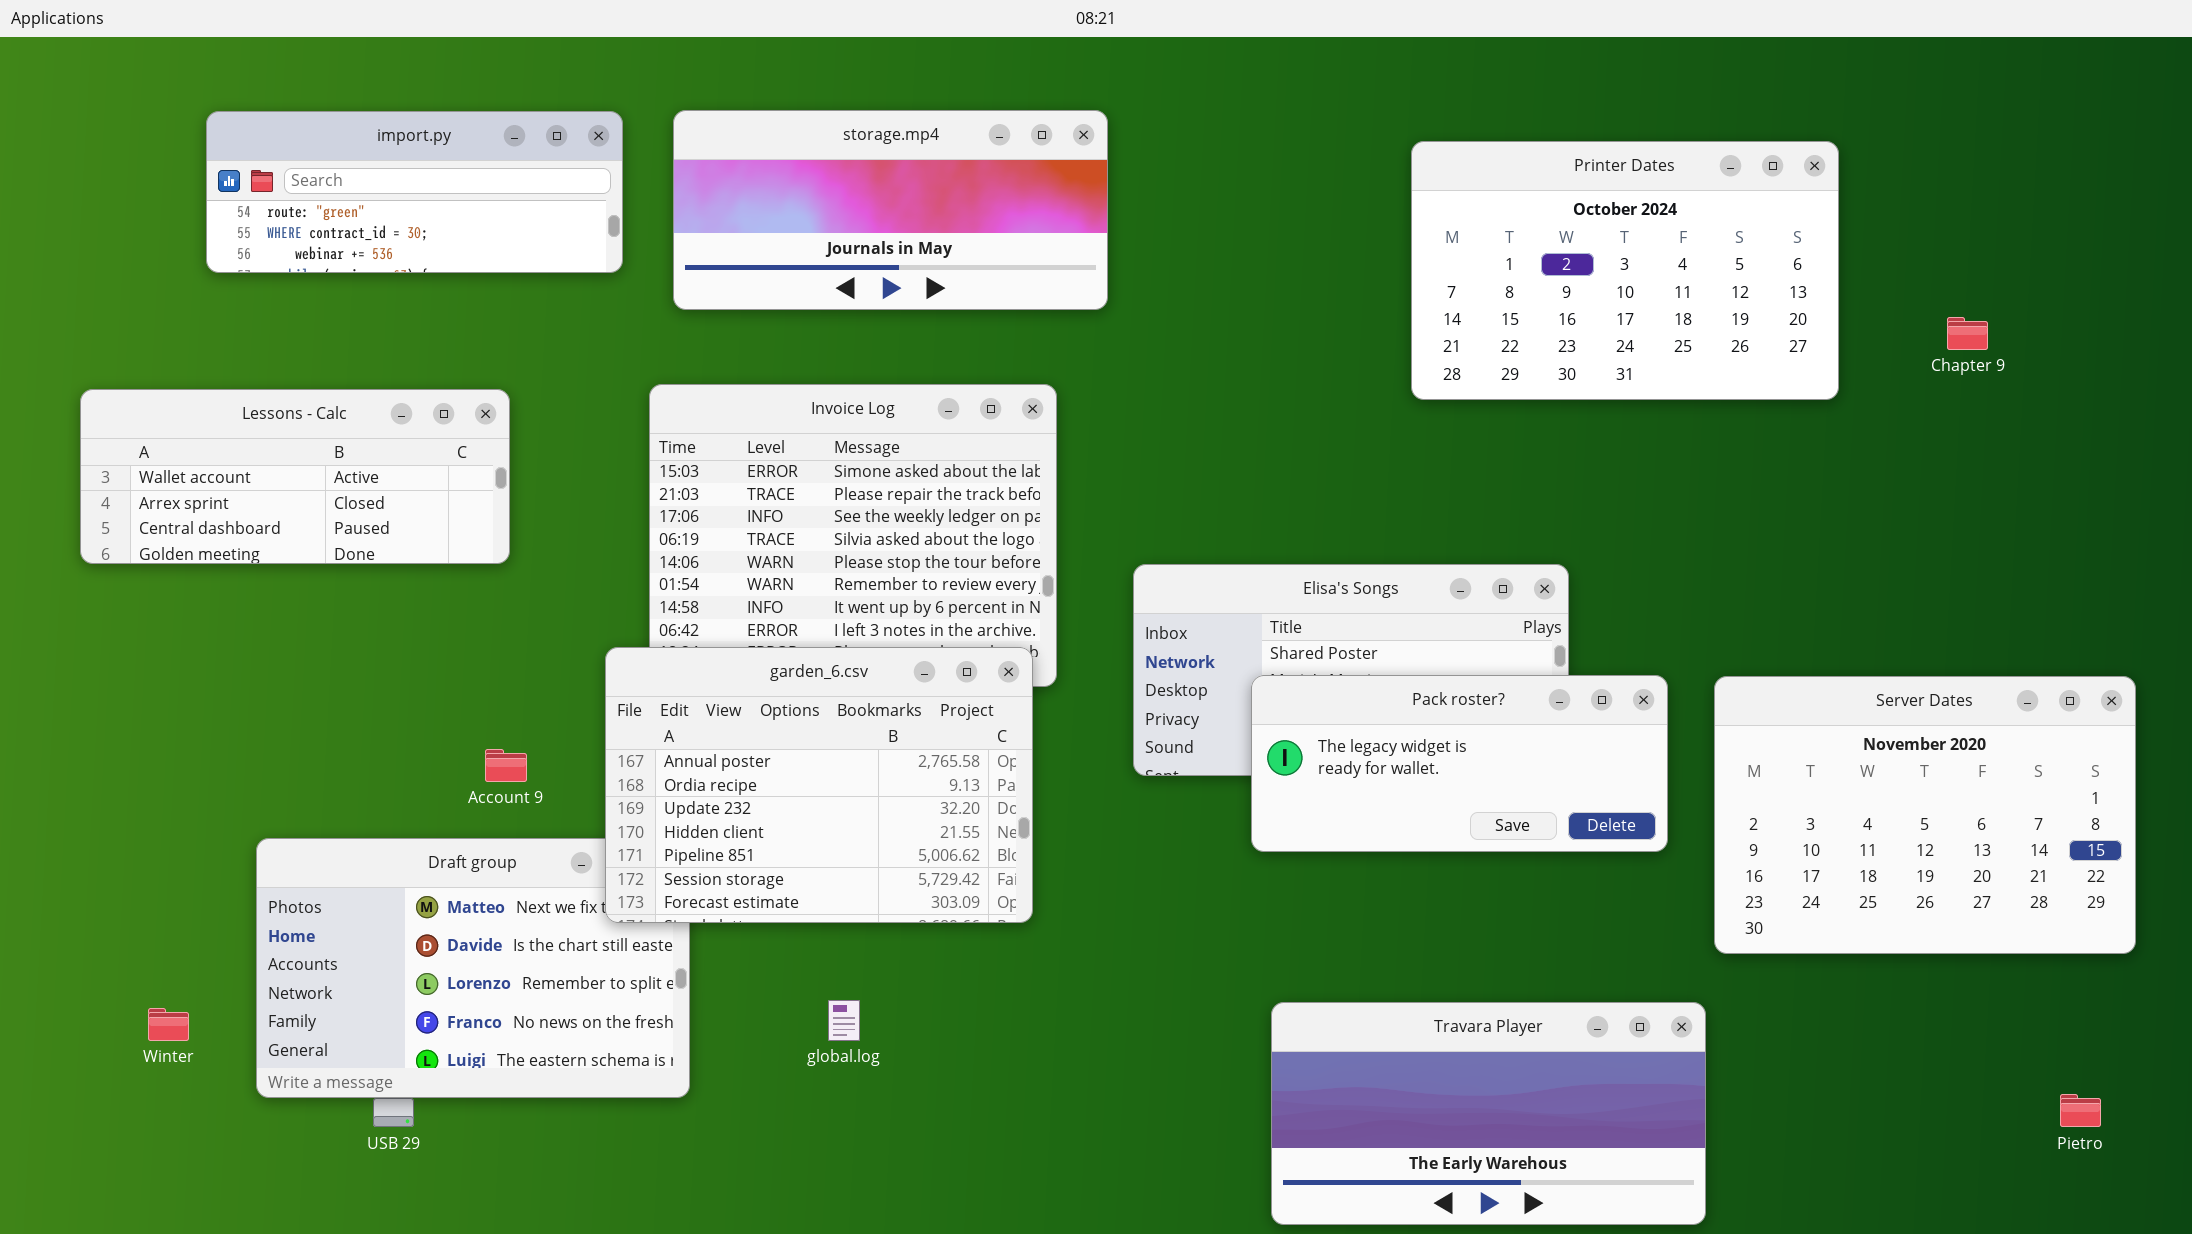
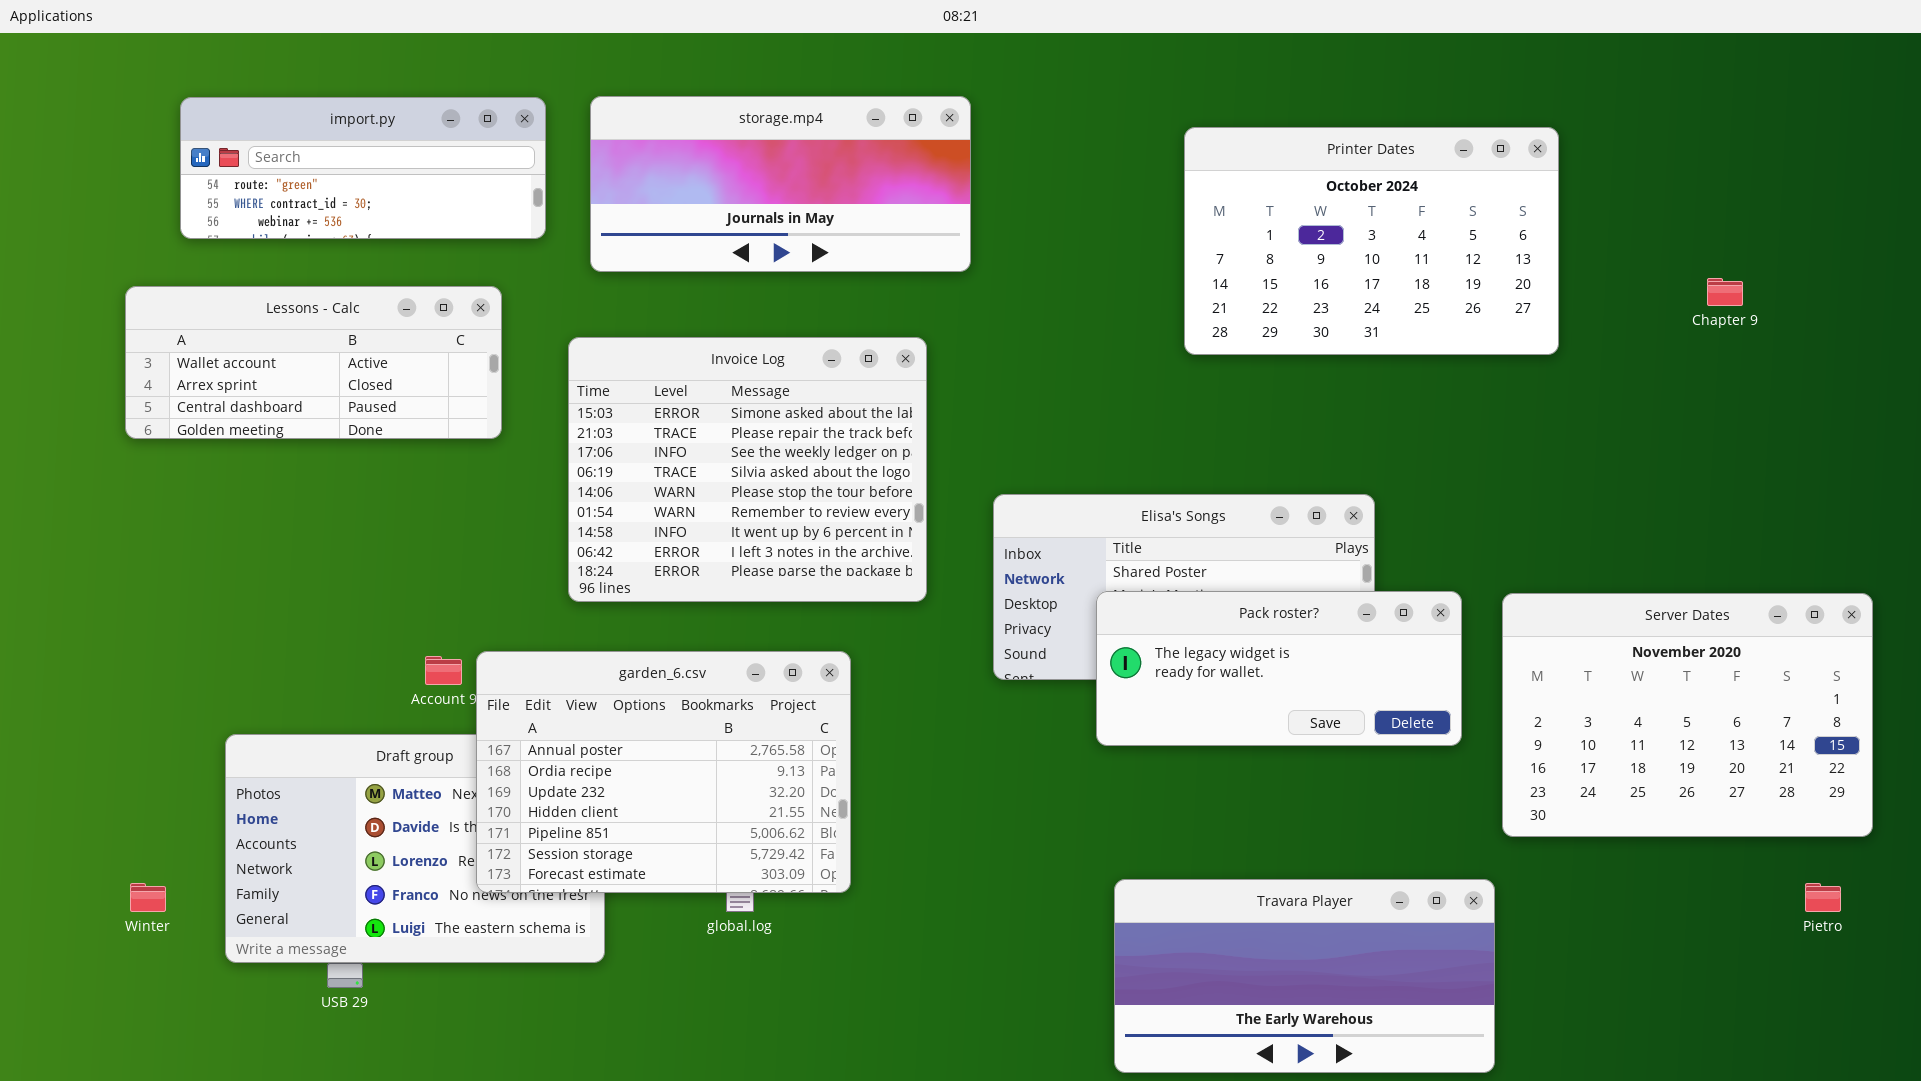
Printer Dates: [1411,141,1839,400] -> [1184,127,1559,355], moved
Lessons - Calc: [80,389,510,564] -> [125,286,502,439], moved
garden_6.csv: [605,647,1033,923] -> [476,651,851,893], moved
Pietro: [2060,1094,2101,1127] -> [1805,883,1841,912], moved

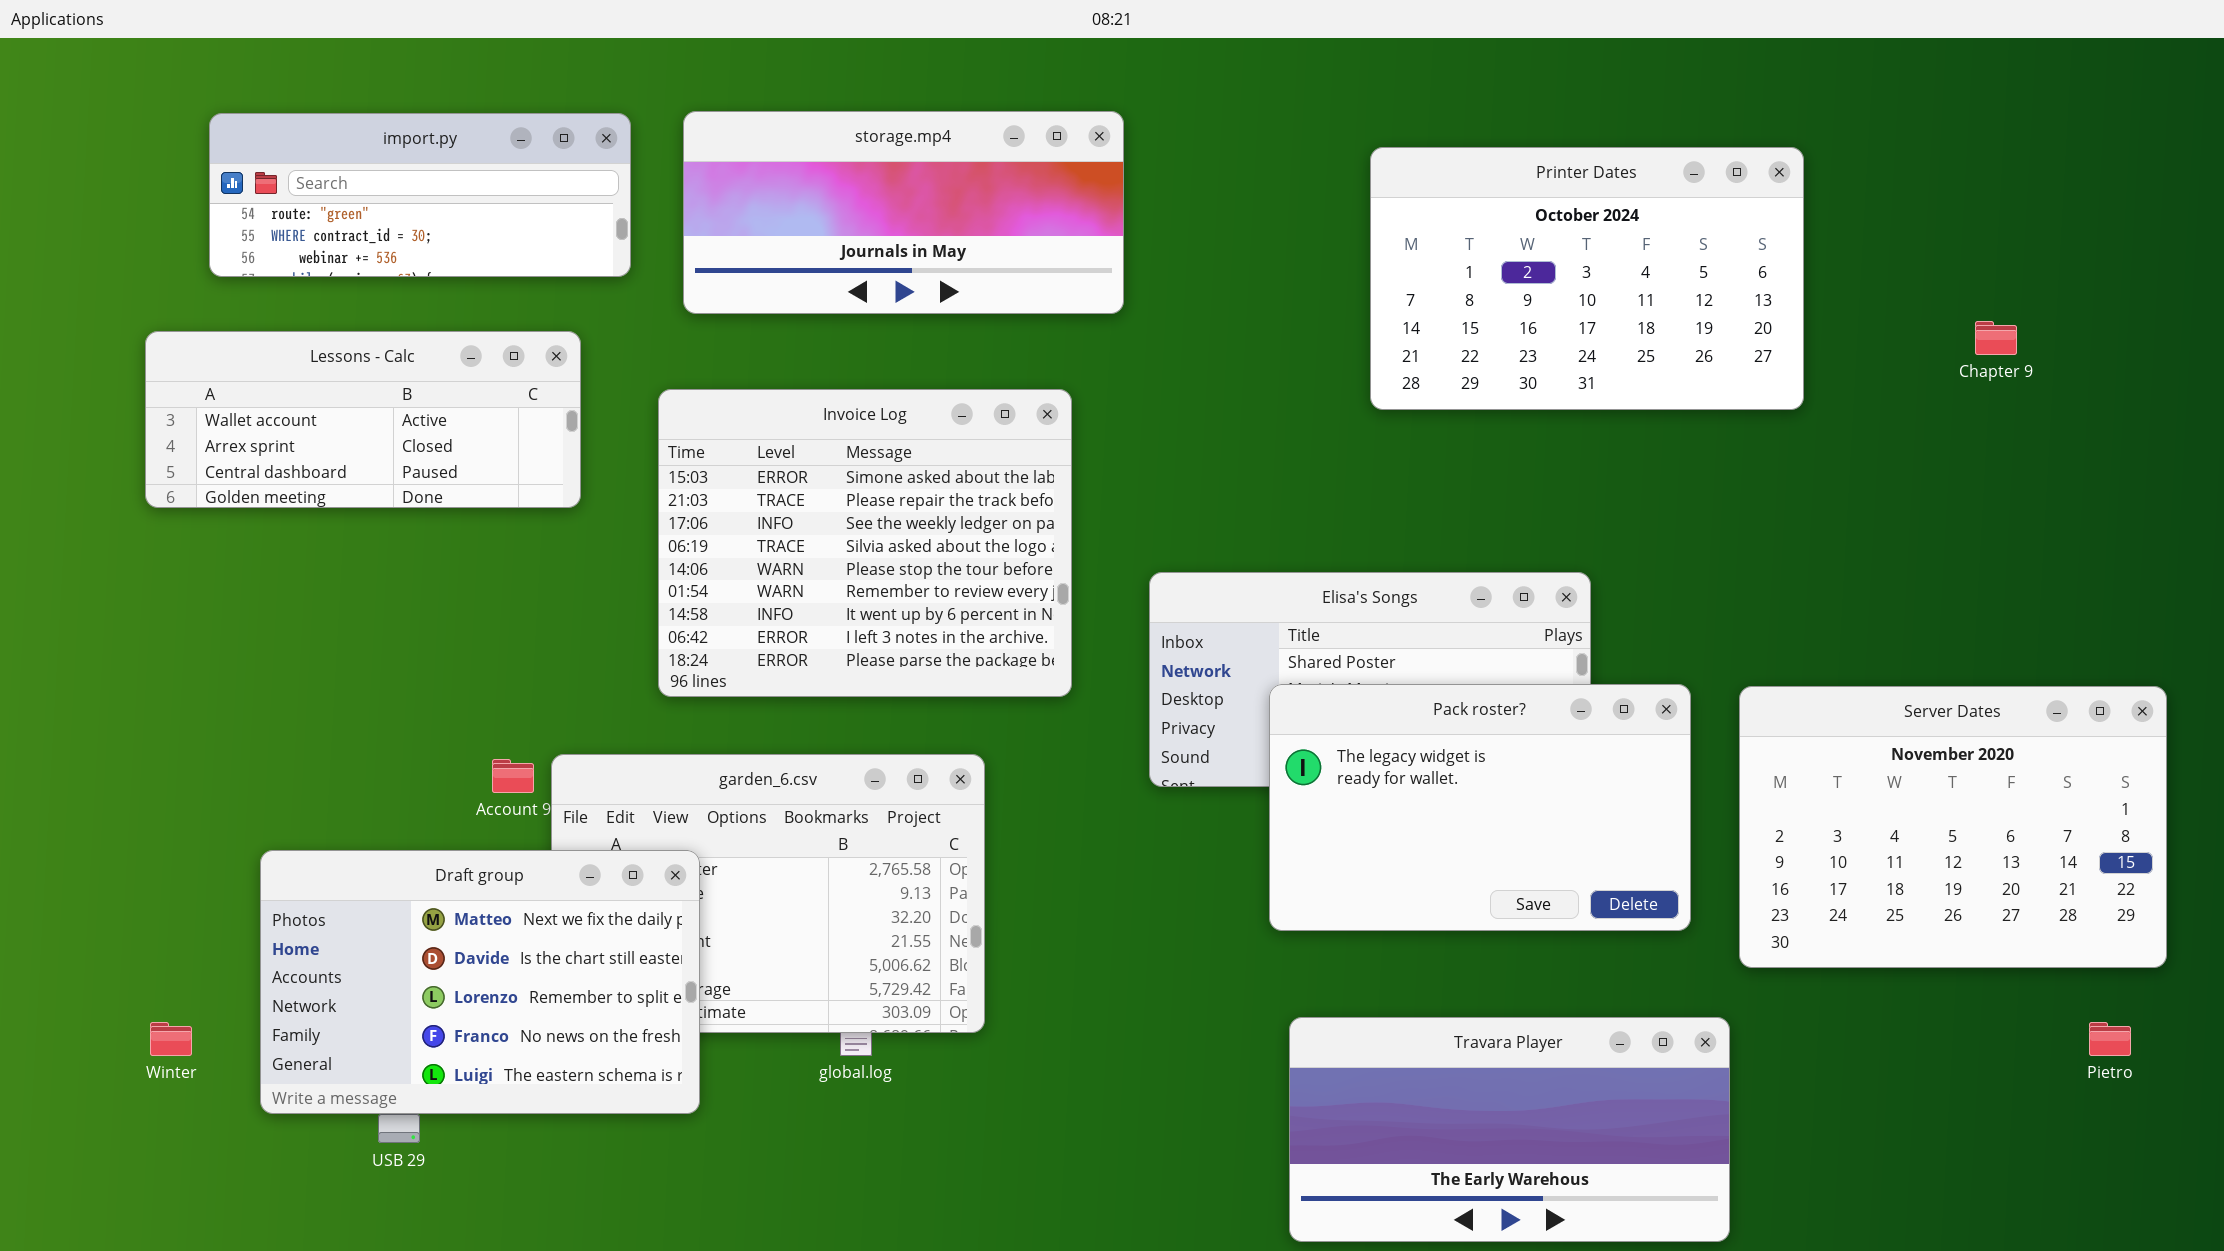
Pack roster?: [1096,591,1462,746] -> [1269,684,1691,931], resized
Draft group: [225,734,605,963] -> [260,850,700,1114], raised

